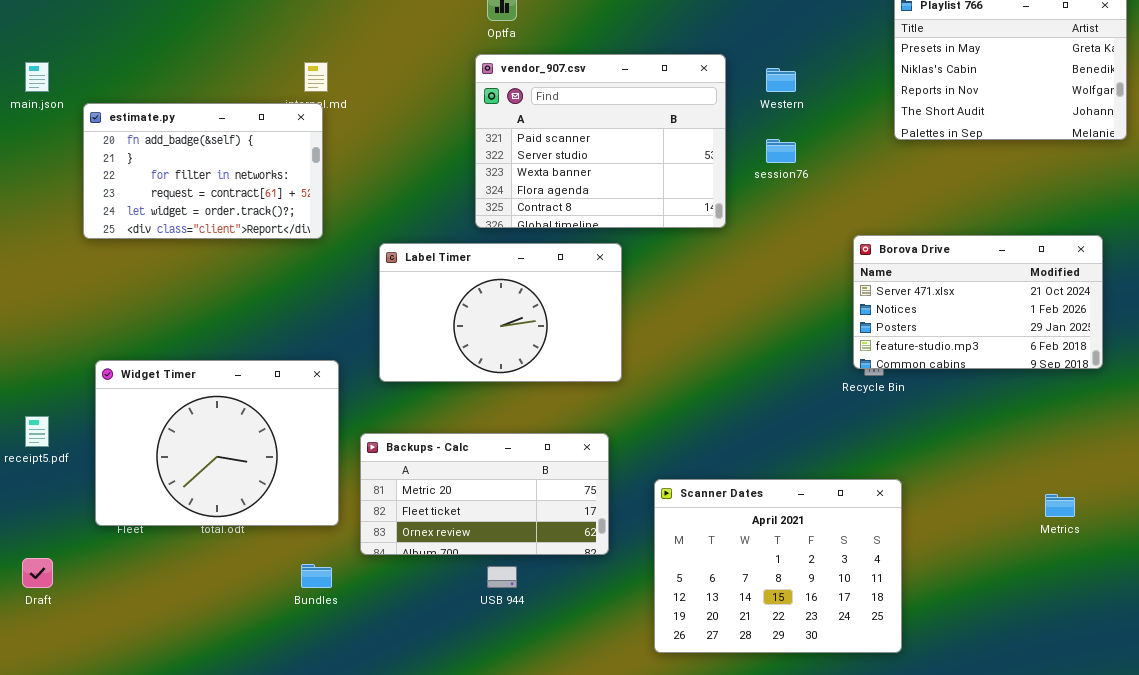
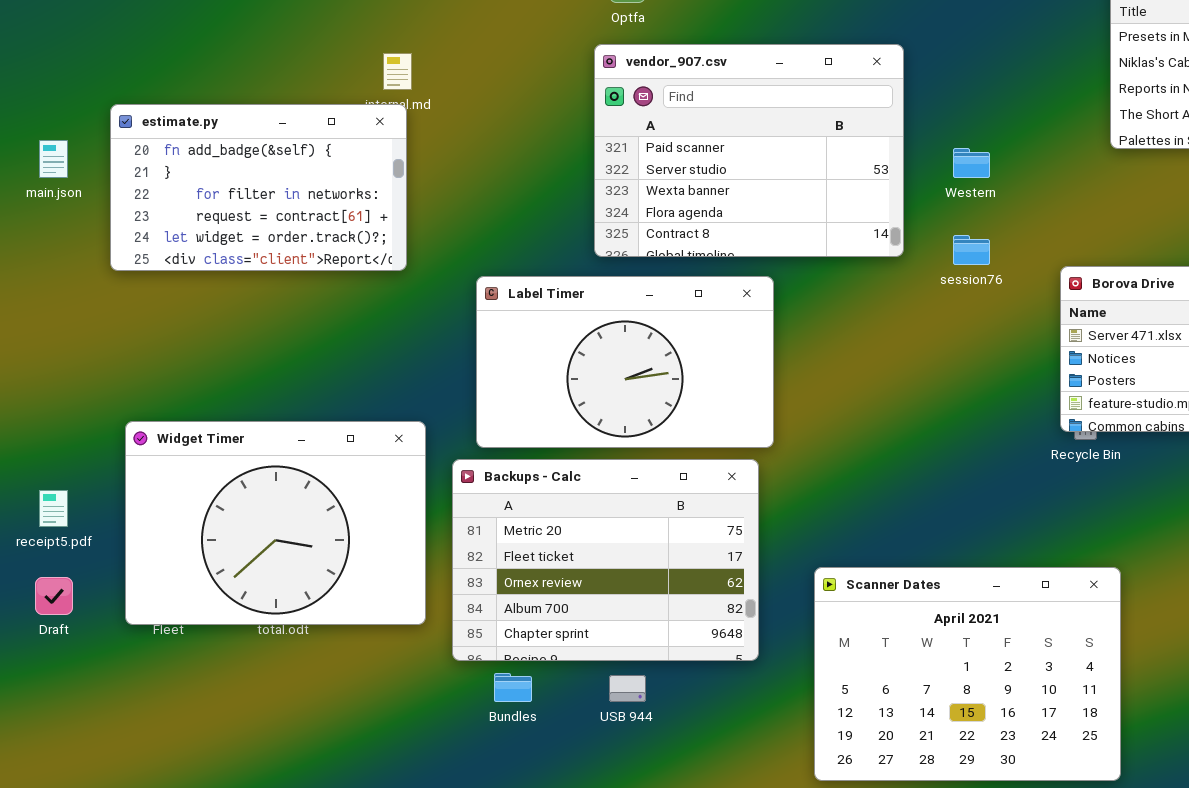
main.json: [25,62,49,92] -> [39,140,68,178], moved
Western: [766,68,796,92] -> [953,148,990,178], moved
session76: [766,139,796,163] -> [953,235,990,265], moved
Backups - Calc: [360,433,609,555] -> [452,459,759,661], resized
Draft: [22,558,53,588] -> [35,577,73,615], moved
Bundles: [301,564,332,588] -> [494,673,532,702], moved

